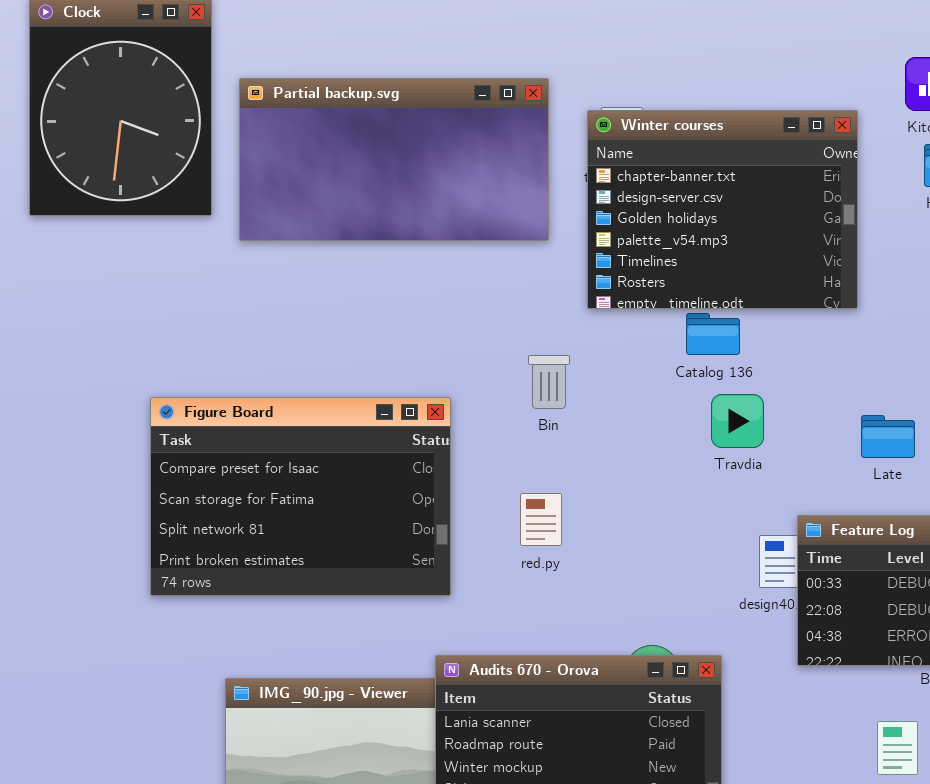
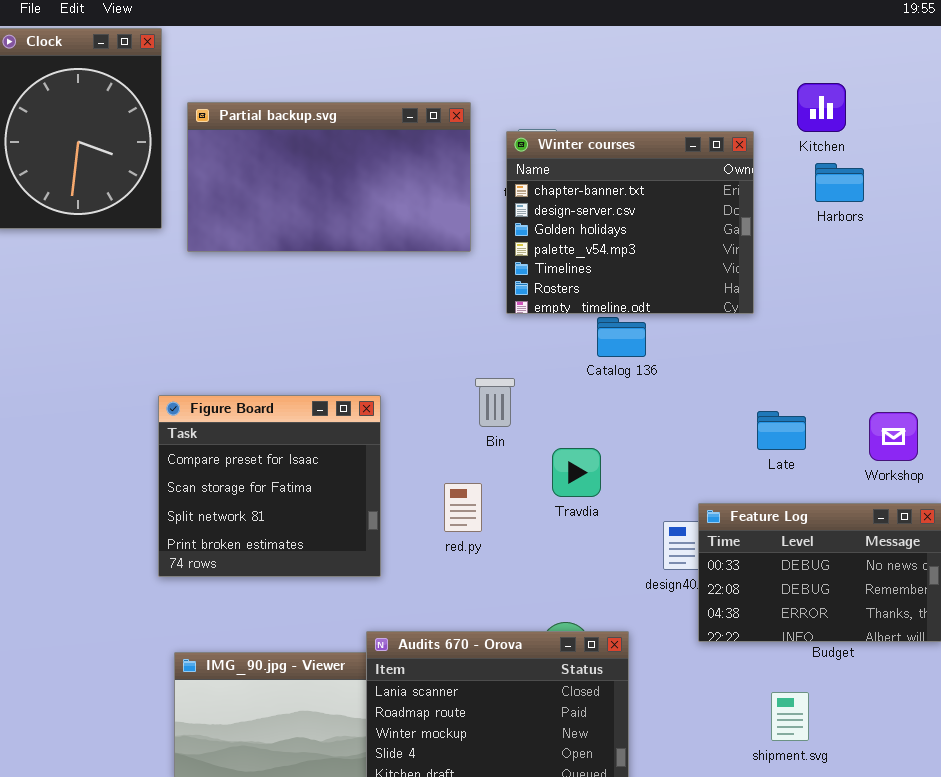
Bin: [528,355,570,409] -> [475,378,515,427], moved
Travdia: [711,394,764,448] -> [552,448,601,497], moved
Figure Board: [150,397,451,596] -> [158,395,381,577], resized

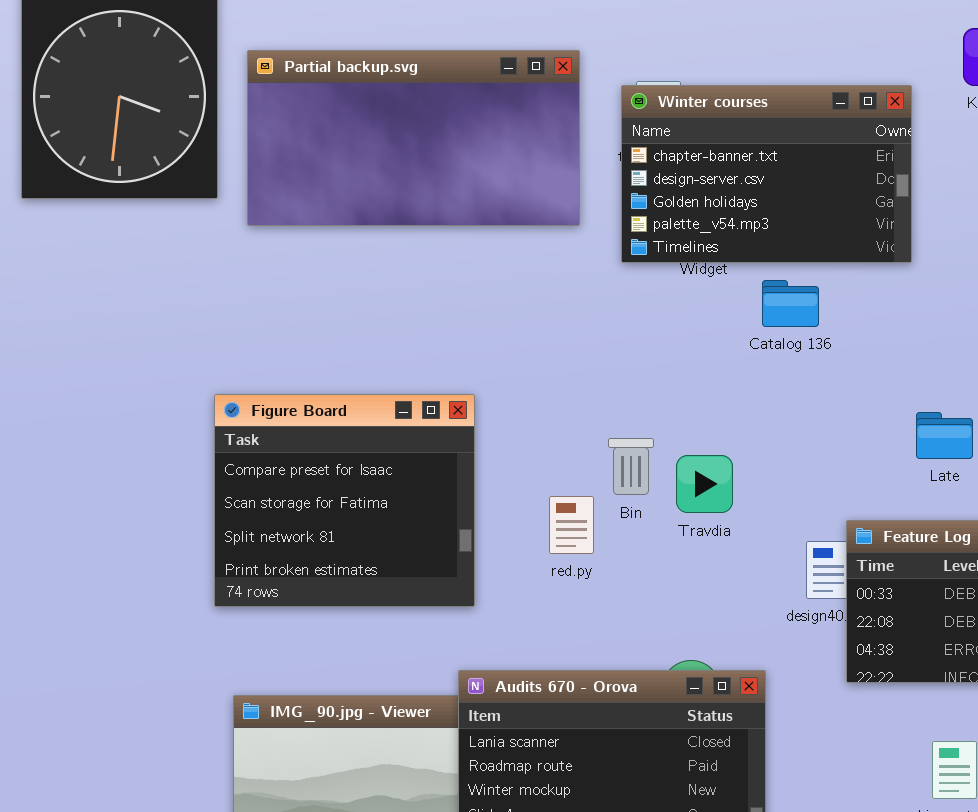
Winter courses: [506,131,754,314] -> [621,85,912,263], resized
Catalog 136: [597,317,646,357] -> [762,280,819,327], moved
Bin: [475,378,515,427] -> [608,438,654,495], moved

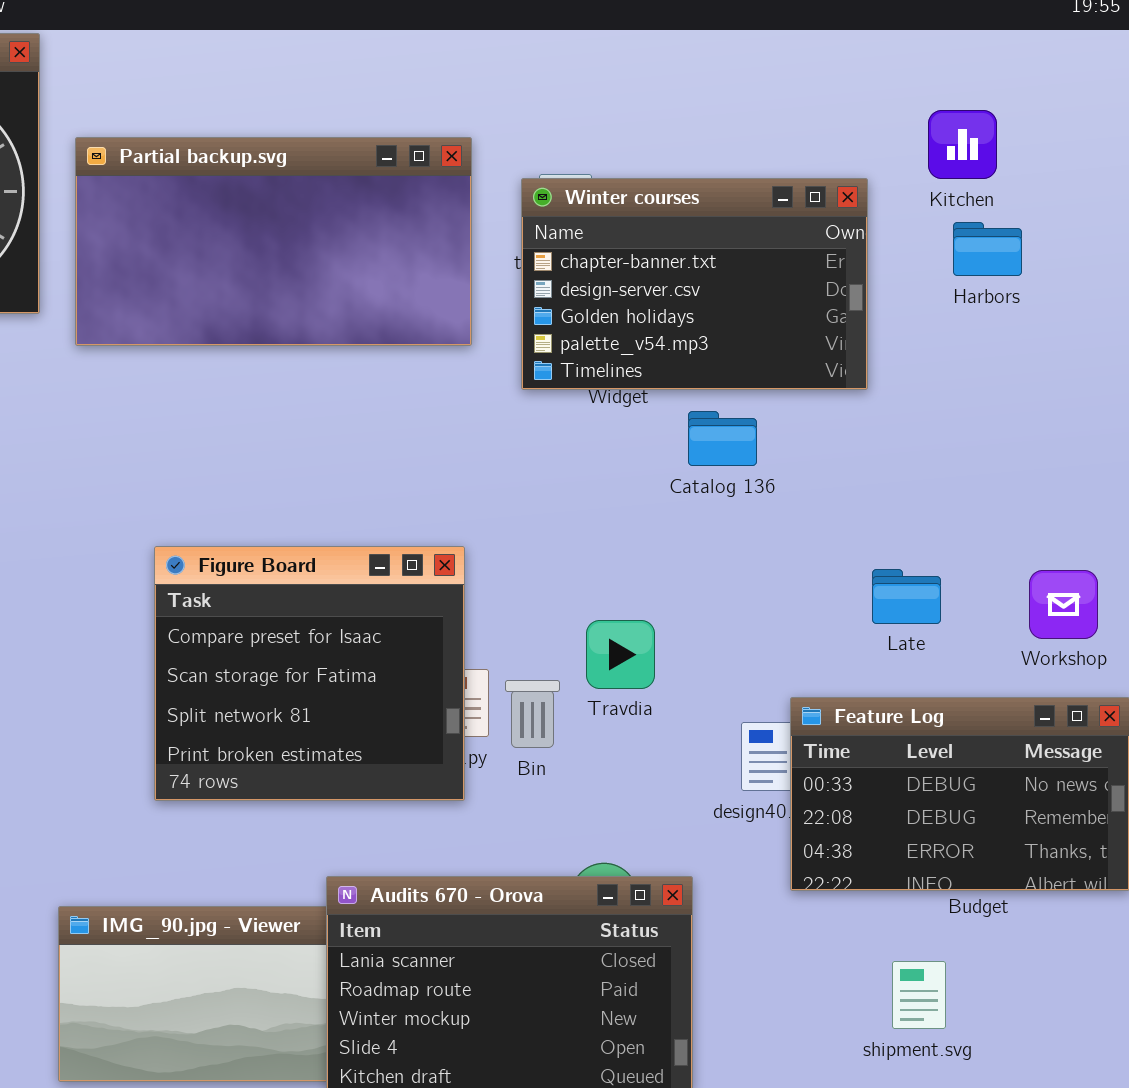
Figure Board: [214,394,475,607] -> [154,546,465,801], moved
Bin: [608,438,654,495] -> [505,680,560,748], moved

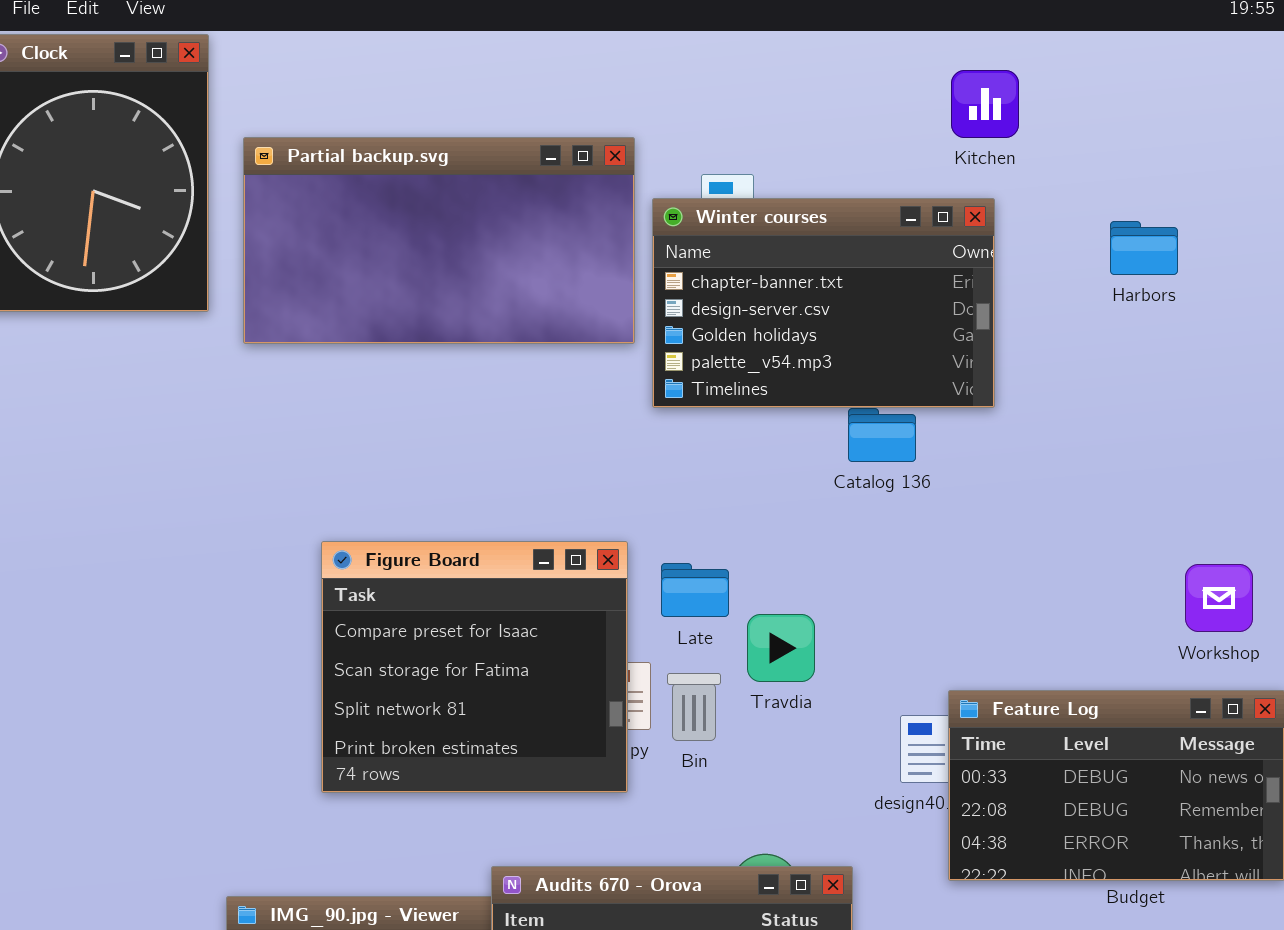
Kitchen: [928,110,997,179] -> [951,70,1019,138], moved
Winter courses: [521,178,868,390] -> [652,198,995,408], moved
Late: [872,569,941,624] -> [661,563,729,617], moved

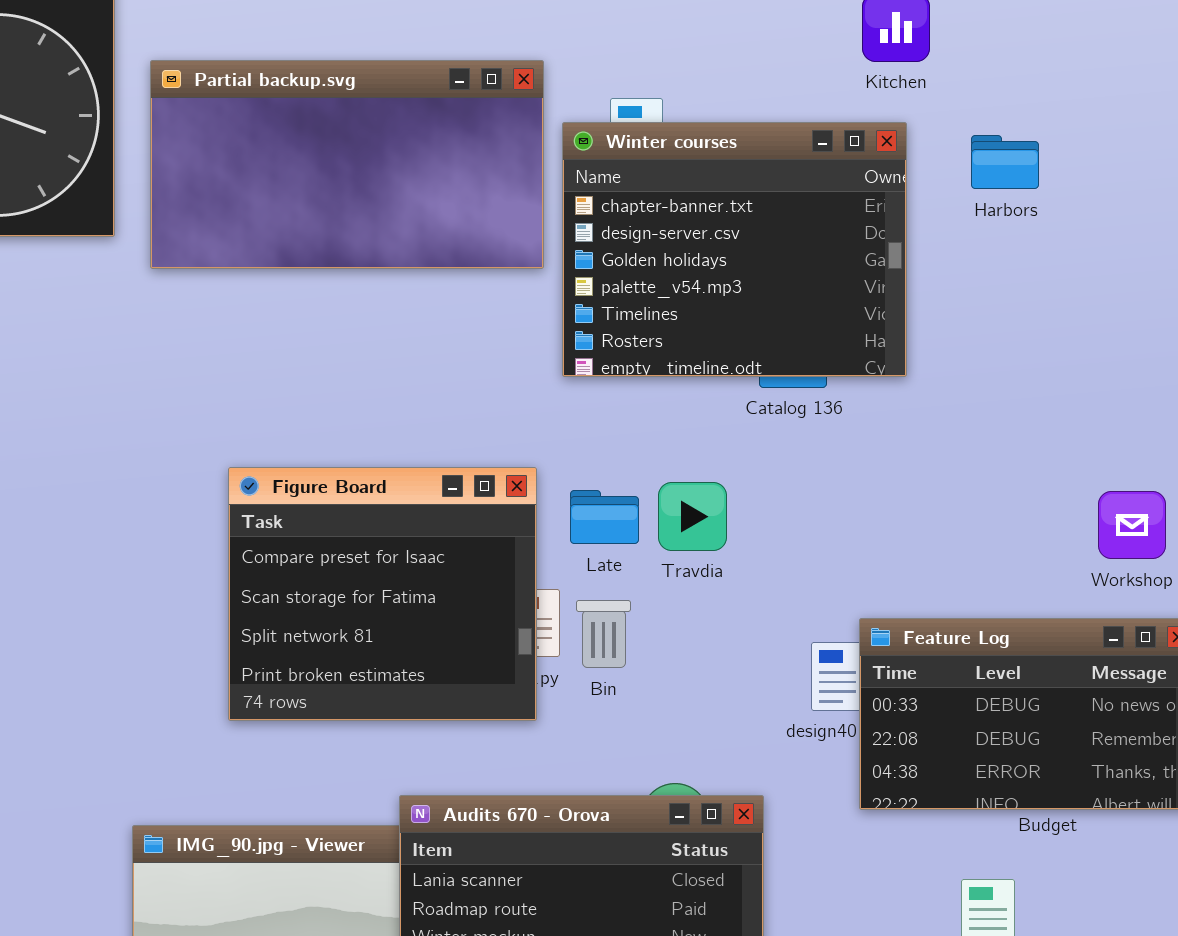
Winter courses: [652,198,995,408] -> [562,122,907,377], resized
Harbors: [1110,221,1178,275] -> [971,135,1039,189], moved
Travdia: [747,614,815,682] -> [658,482,727,551], moved

